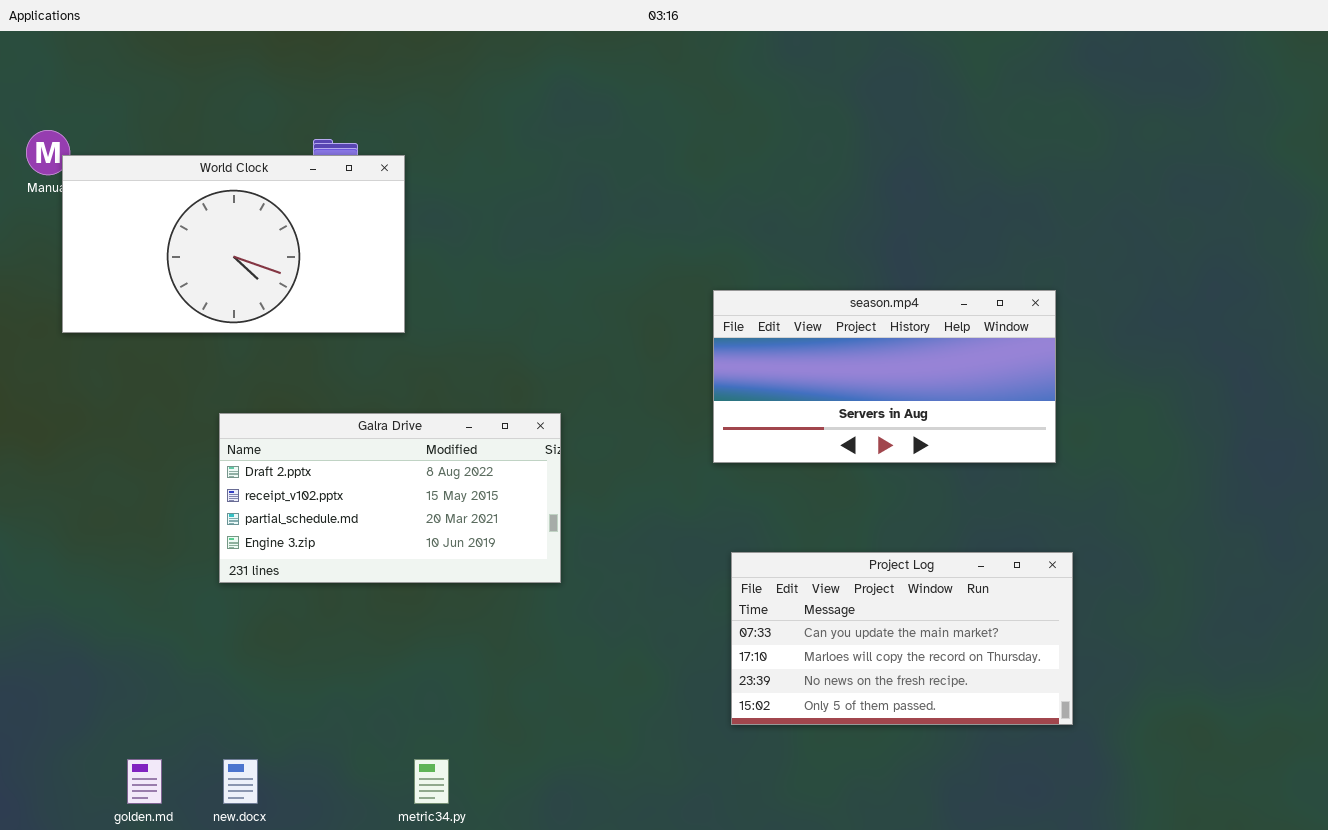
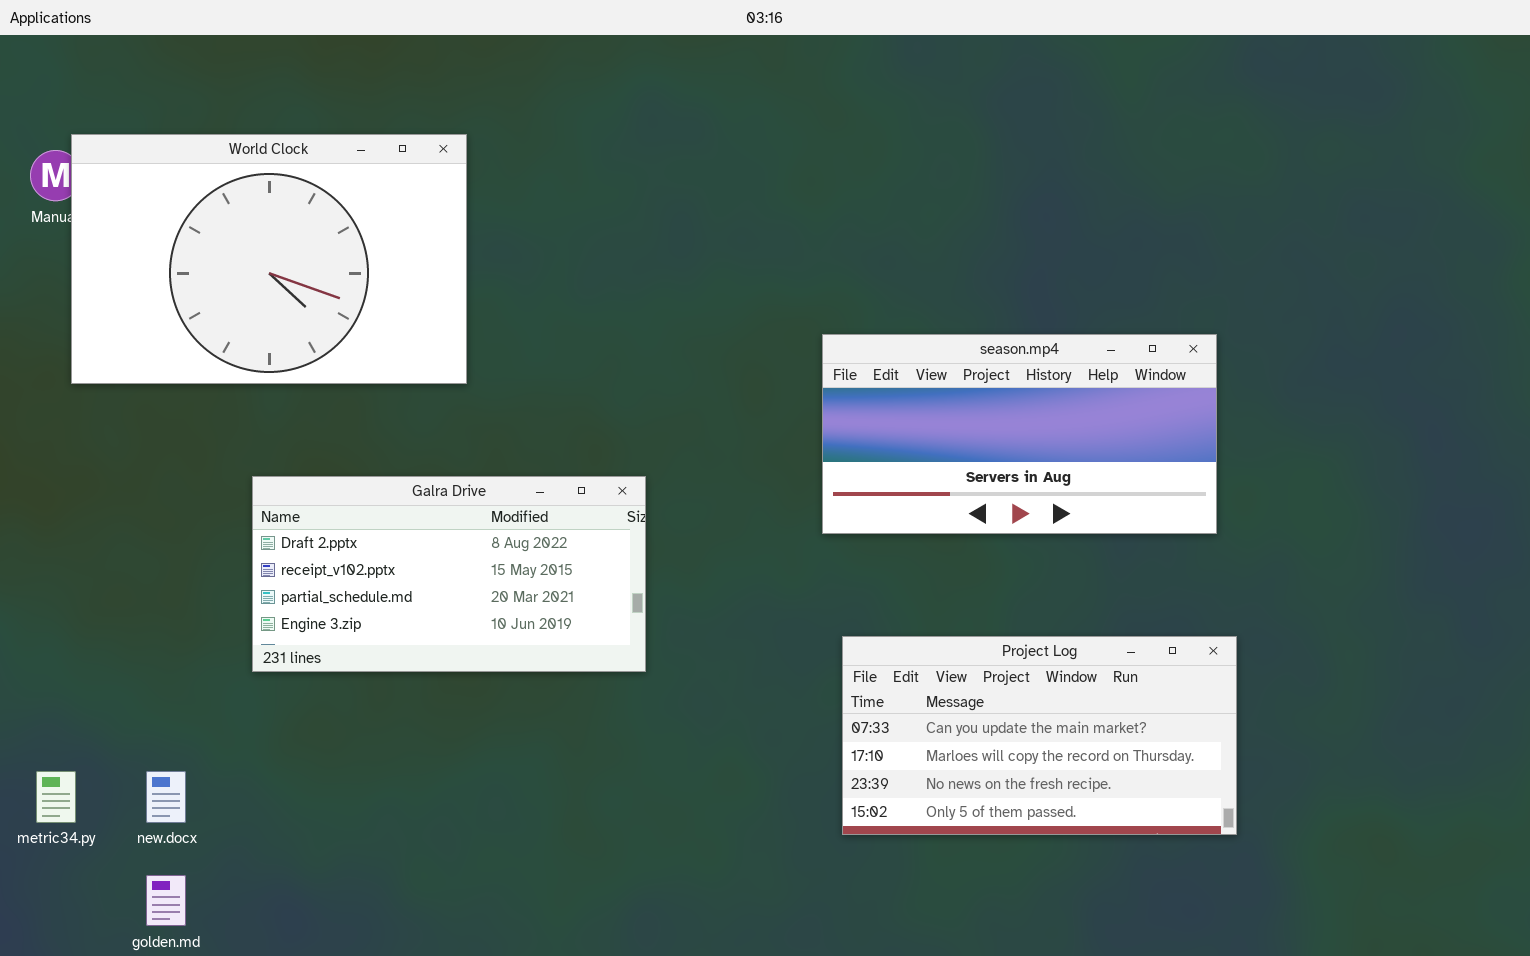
World Clock: [62,155,405,333] -> [71,134,467,384], resized
new.docx: [223,759,258,804] -> [146,771,186,823], moved
metric34.py: [414,759,449,804] -> [36,771,76,823], moved

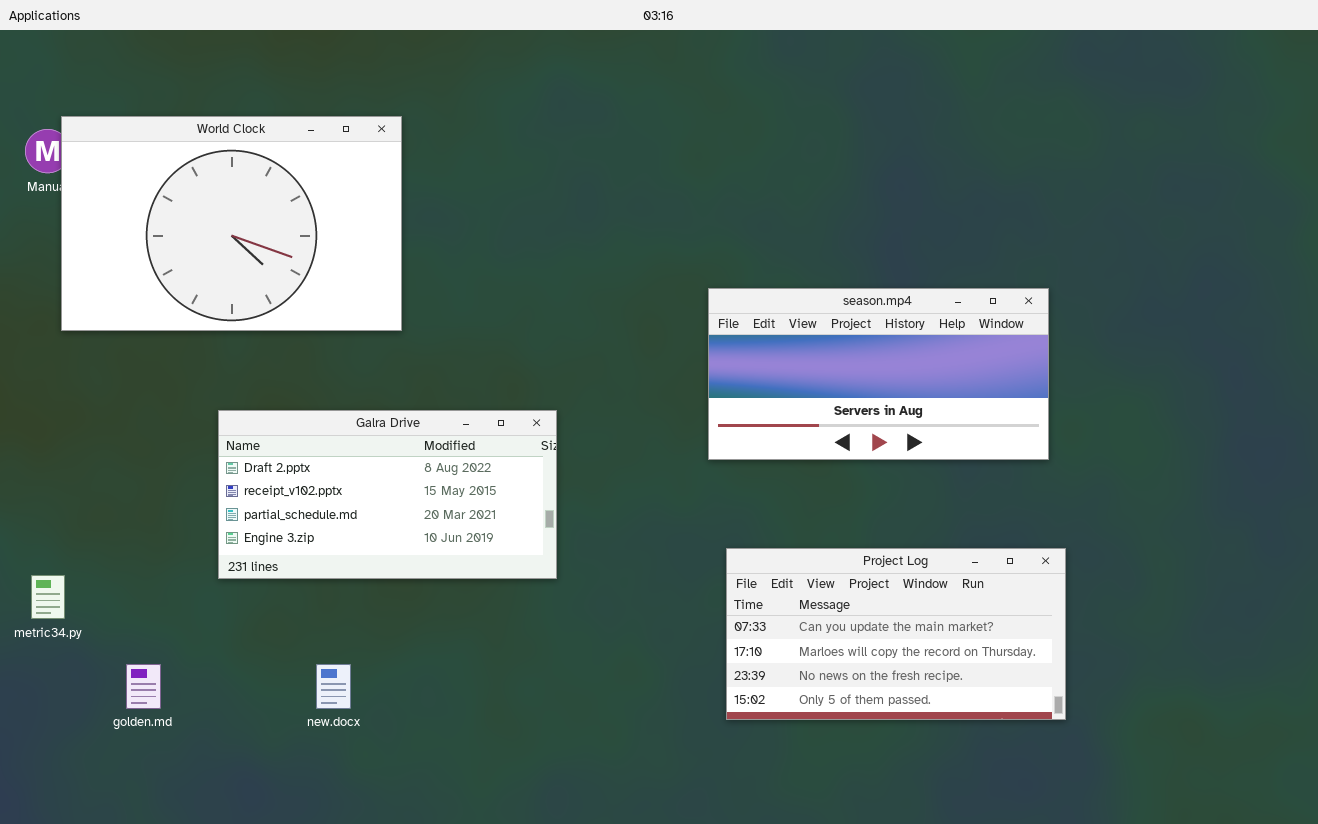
metric34.py: [36,771,76,823] -> [31,575,65,619], moved
new.docx: [146,771,186,823] -> [316,664,351,709], moved
golden.md: [146,875,186,926] -> [126,664,161,709], moved

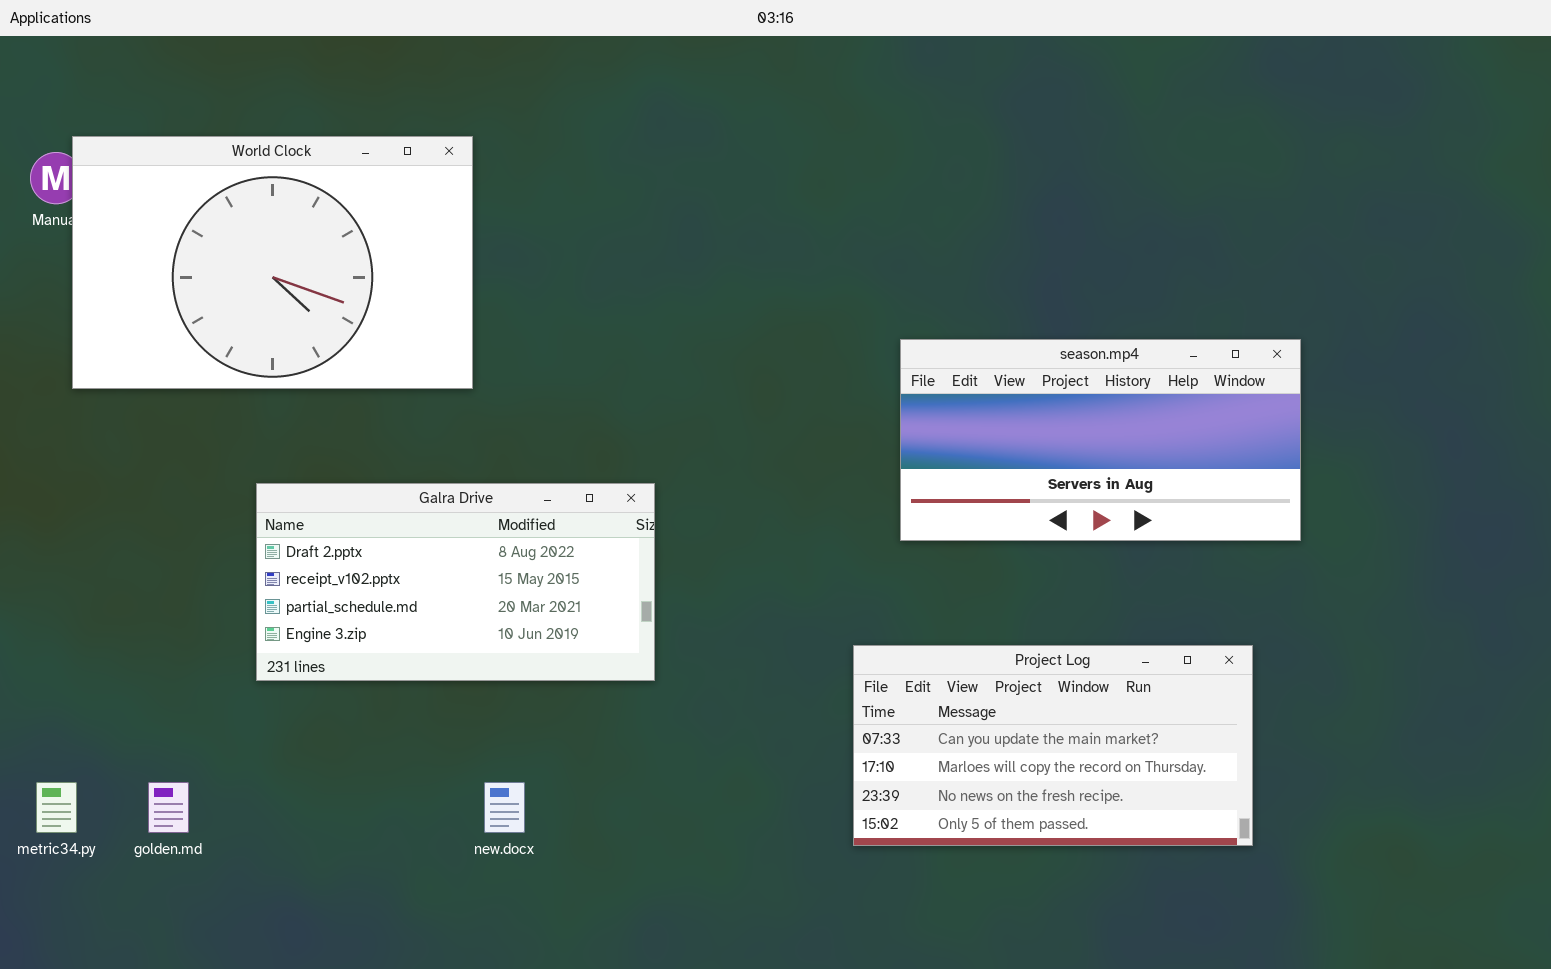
season.mp4: [708,288,1049,460] -> [900,339,1301,541], moved
metric34.py: [31,575,65,619] -> [36,782,77,833], moved
new.docx: [316,664,351,709] -> [484,782,525,833], moved

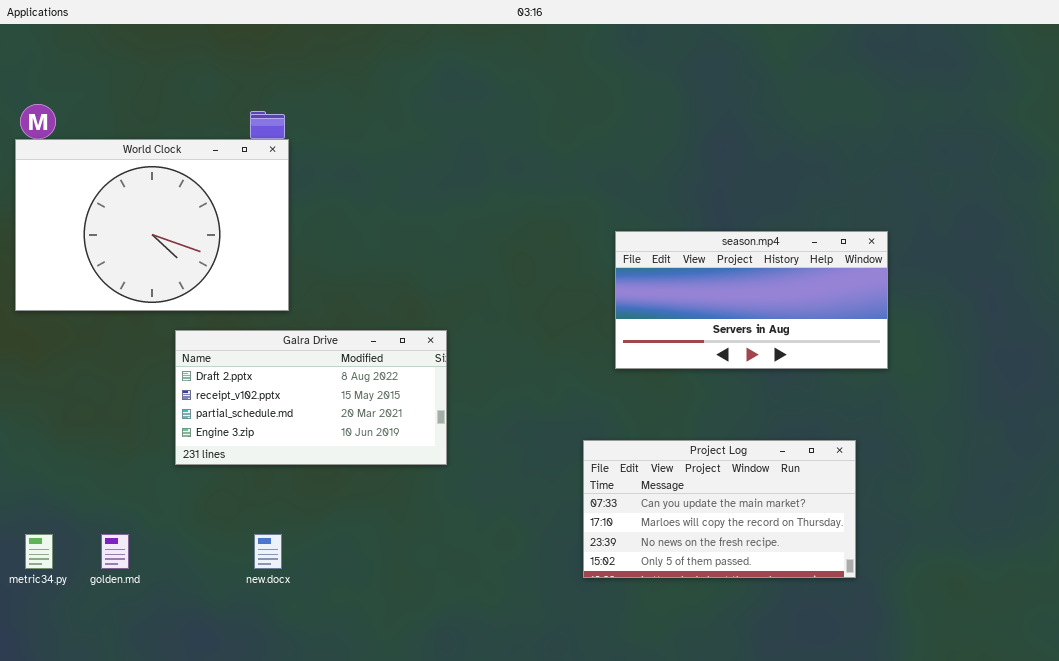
World Clock: [72,136,473,389] -> [15,139,289,311], moved
new.docx: [484,782,525,833] -> [254,534,282,569], moved

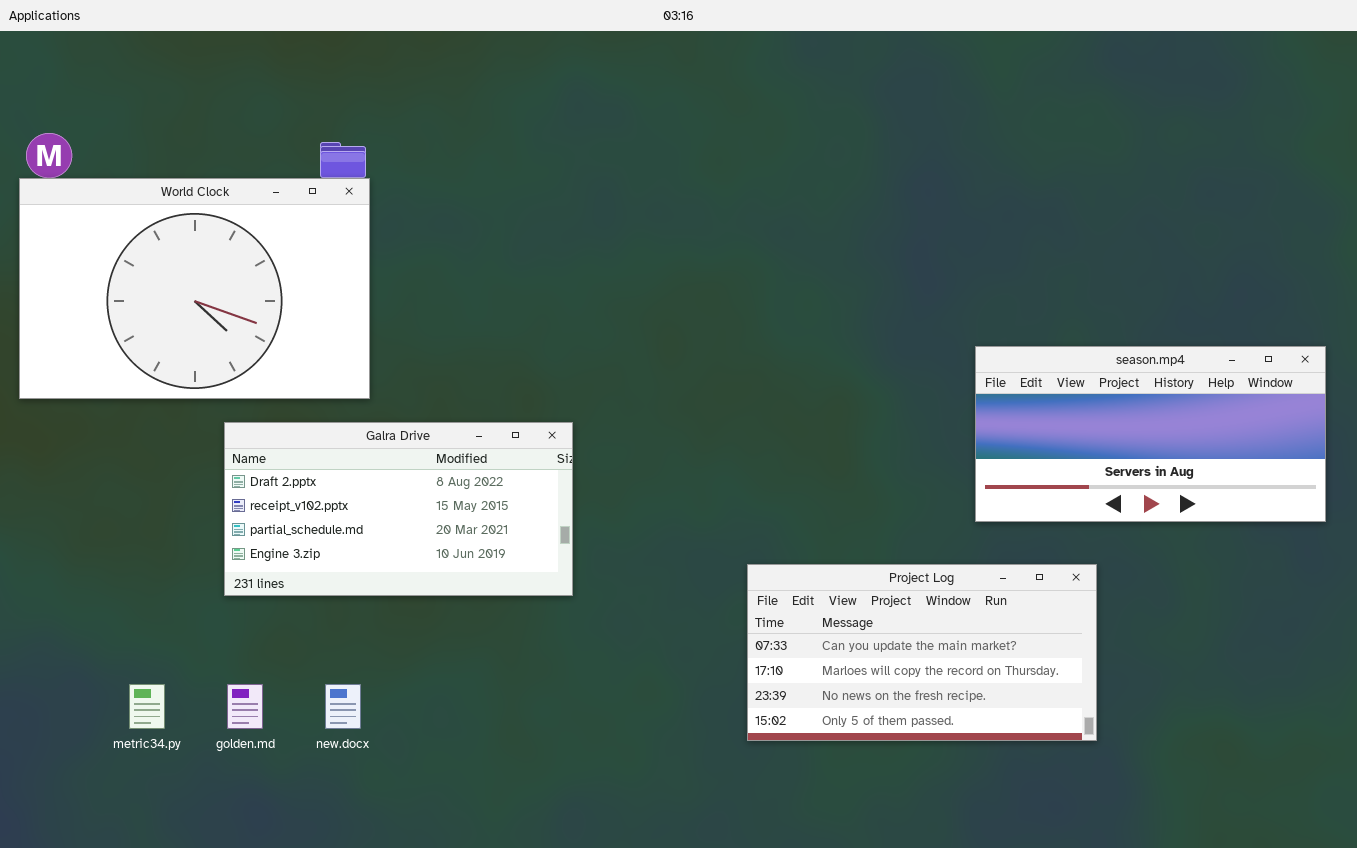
season.mp4: [615,231,888,369] -> [975,346,1326,522], moved
metric34.py: [25,534,53,569] -> [129,684,165,729], moved
golden.md: [101,534,129,569] -> [227,684,263,729], moved

